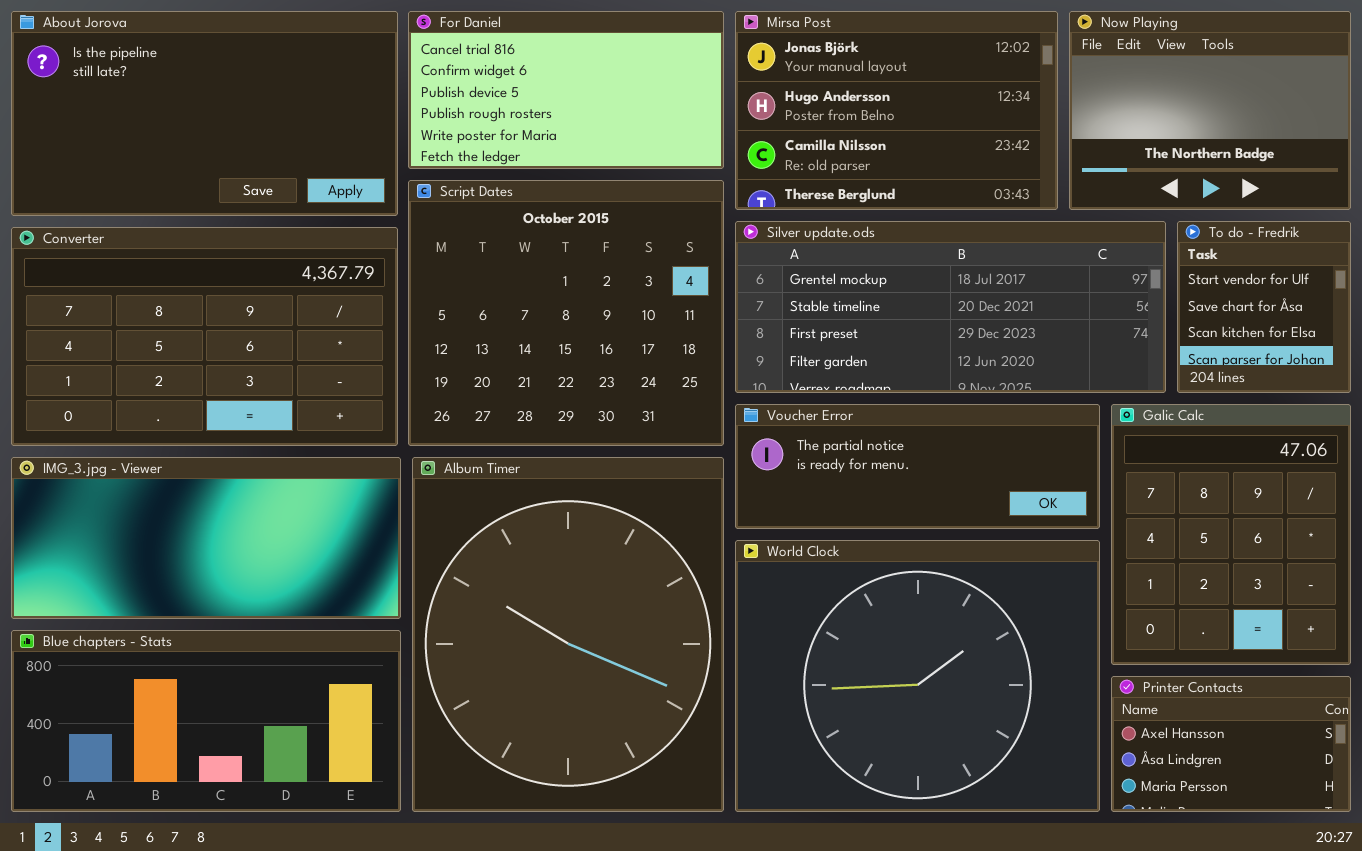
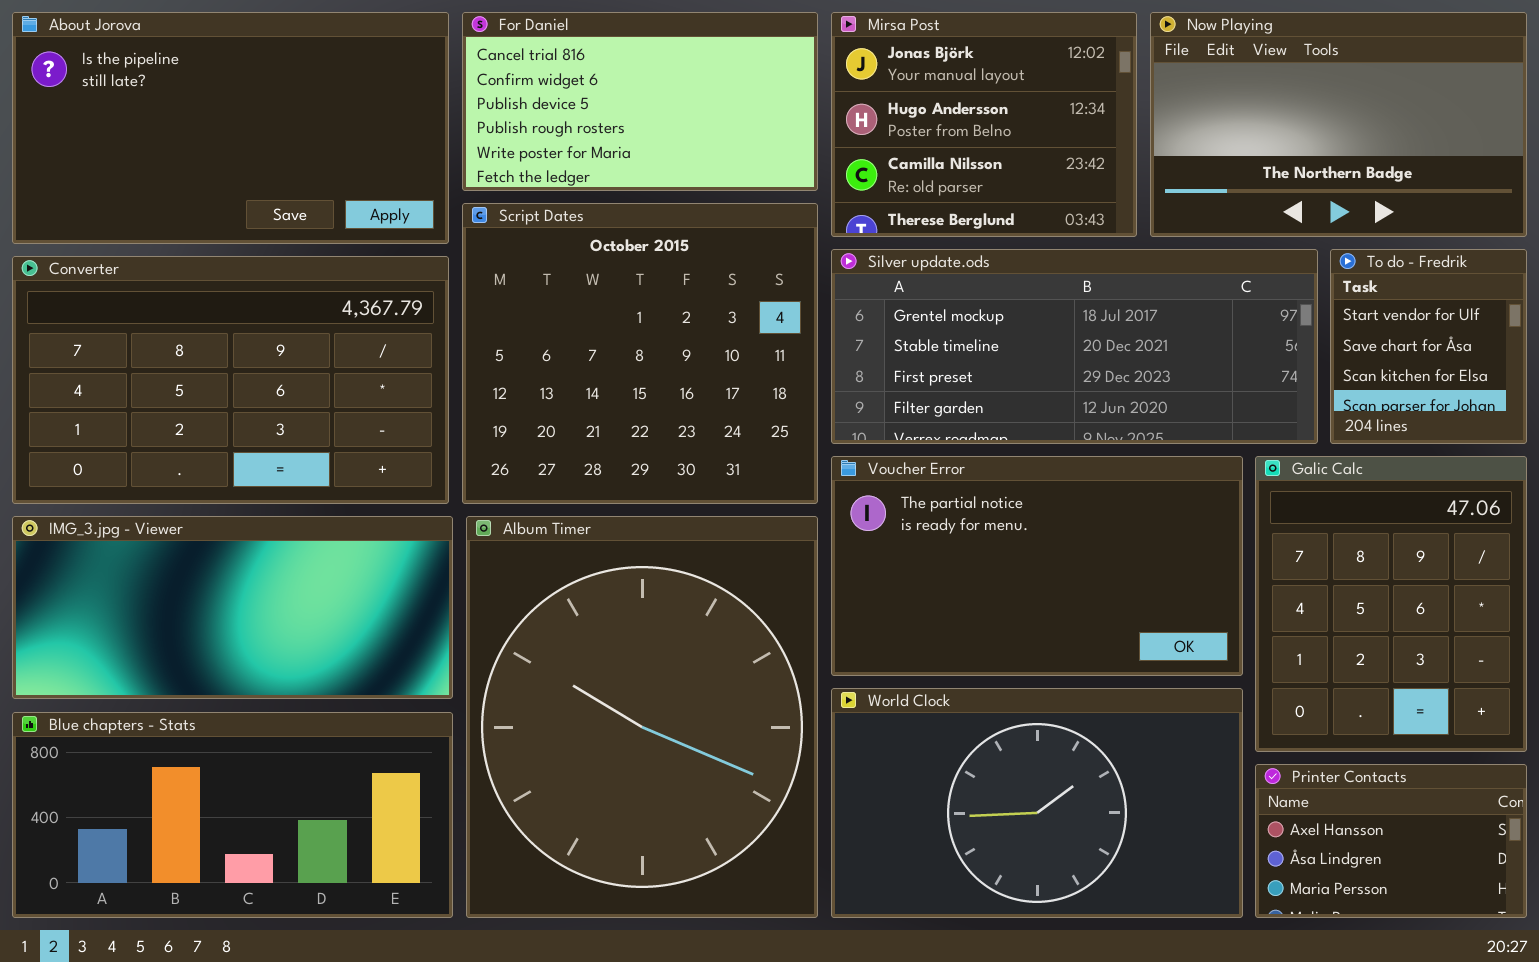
Mirsa Post: [735,11,1058,210] -> [831,12,1137,237], resized
Now Playing: [1069,11,1351,210] -> [1150,12,1527,237], resized
Voucher Error: [735,404,1100,529] -> [831,456,1243,676], resized
World Clock: [735,540,1100,812] -> [831,688,1243,918], resized

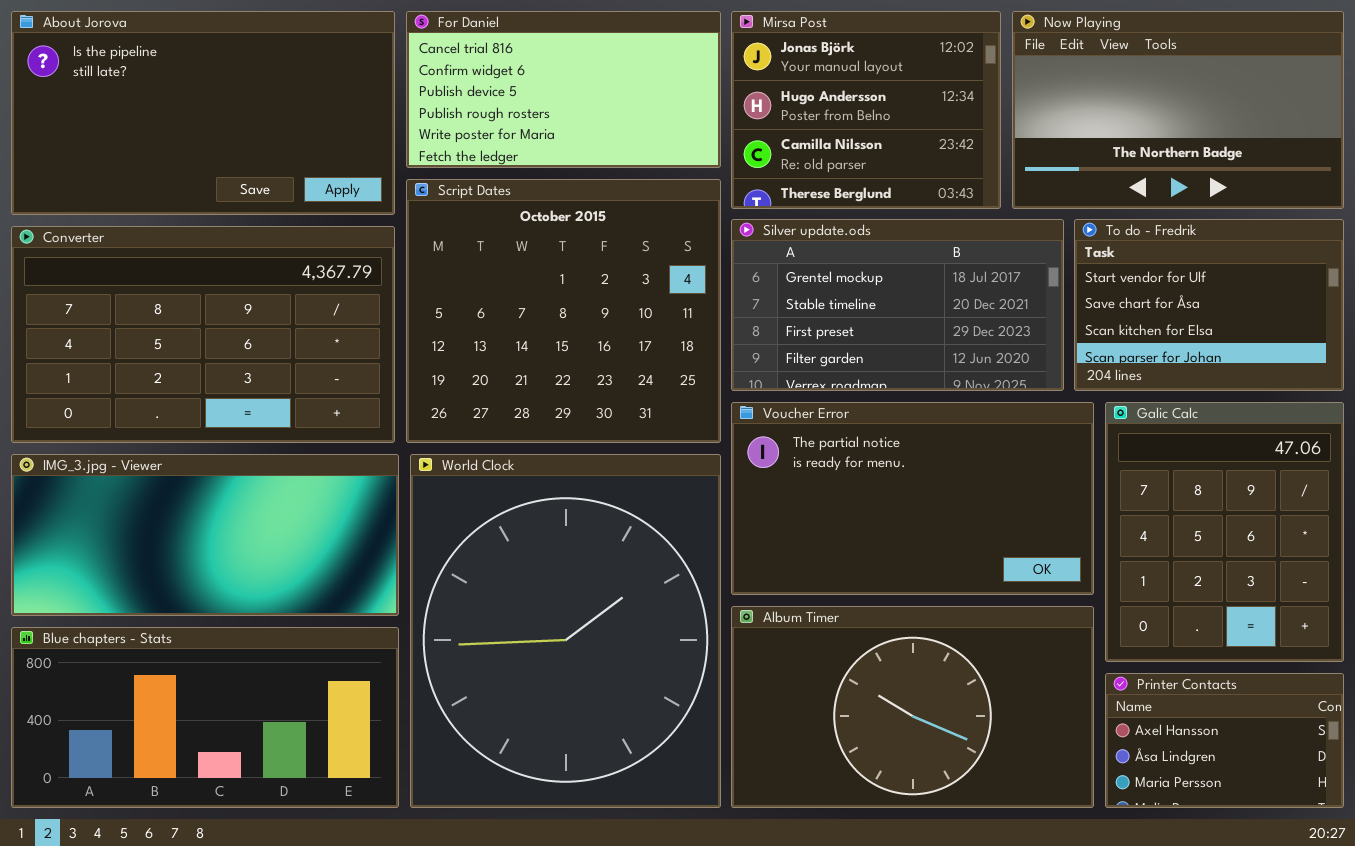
Silver update.ods: [831,249,1318,444] -> [731,219,1064,391], resized
To do - Fredrik: [1330,249,1527,444] -> [1074,219,1344,391], resized
Album Timer: [466,516,818,918] -> [731,606,1094,808], moved, resized
World Clock: [831,688,1243,918] -> [410,454,721,808], moved, resized

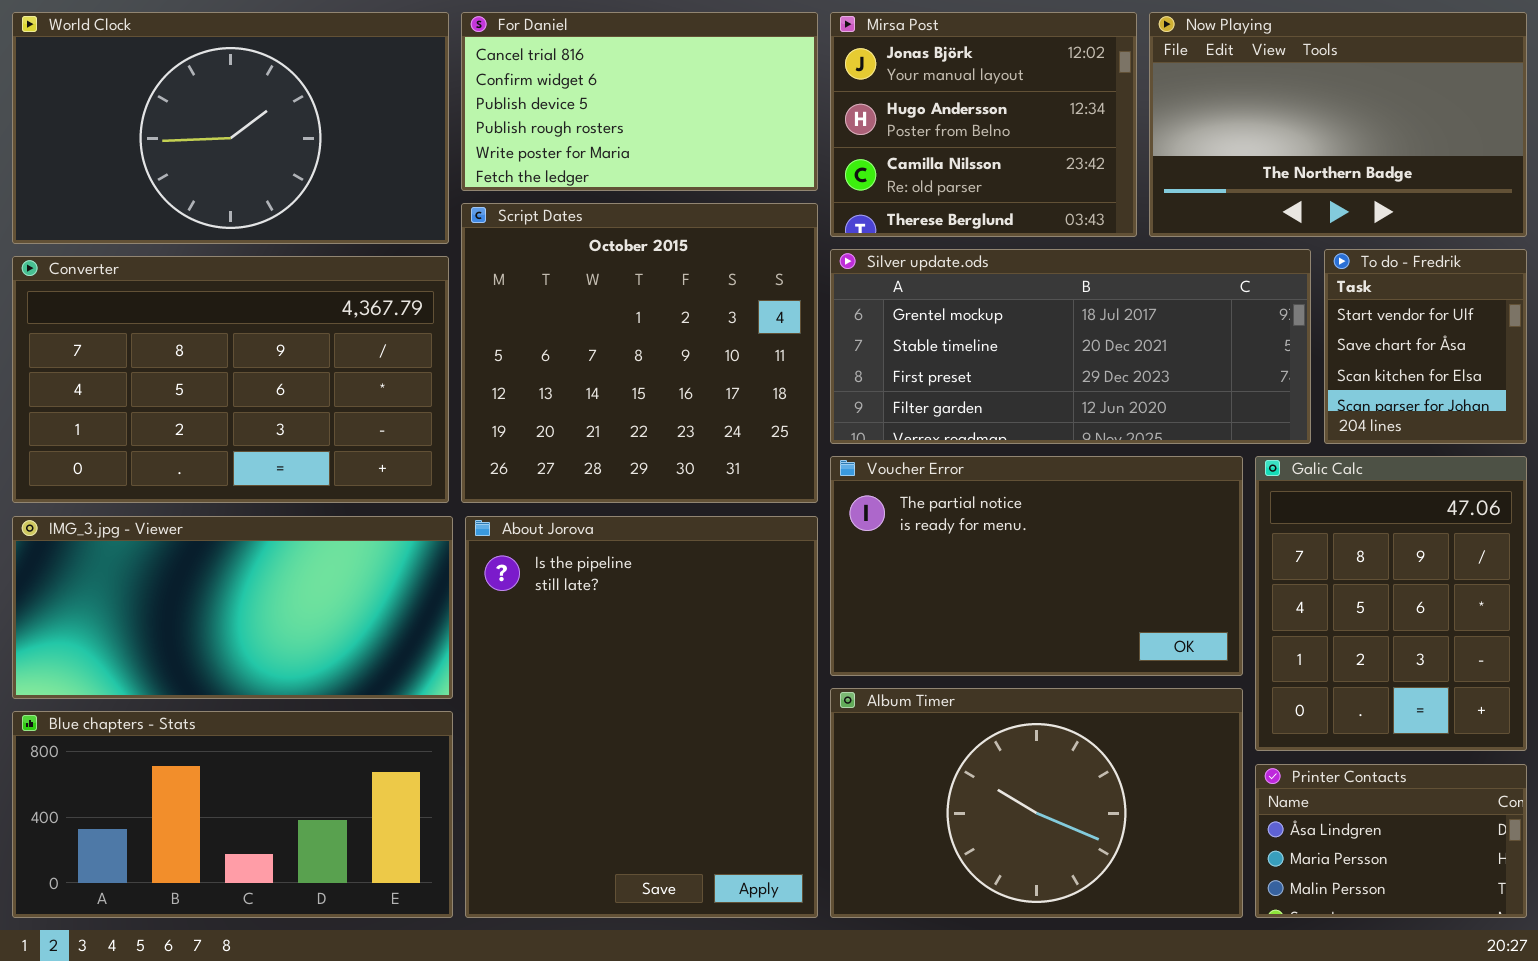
About Jorova: [11,11,395,215] -> [465,516,818,918], moved, resized
Silver update.ods: [731,219,1064,391] -> [830,249,1311,444], resized
To do - Fredrik: [1074,219,1344,391] -> [1324,249,1527,444], resized
World Clock: [410,454,721,808] -> [12,12,449,244], moved, resized
Printer Contacts: [1105,673,1344,808] -> [1255,764,1527,918], scrolled down 1 row

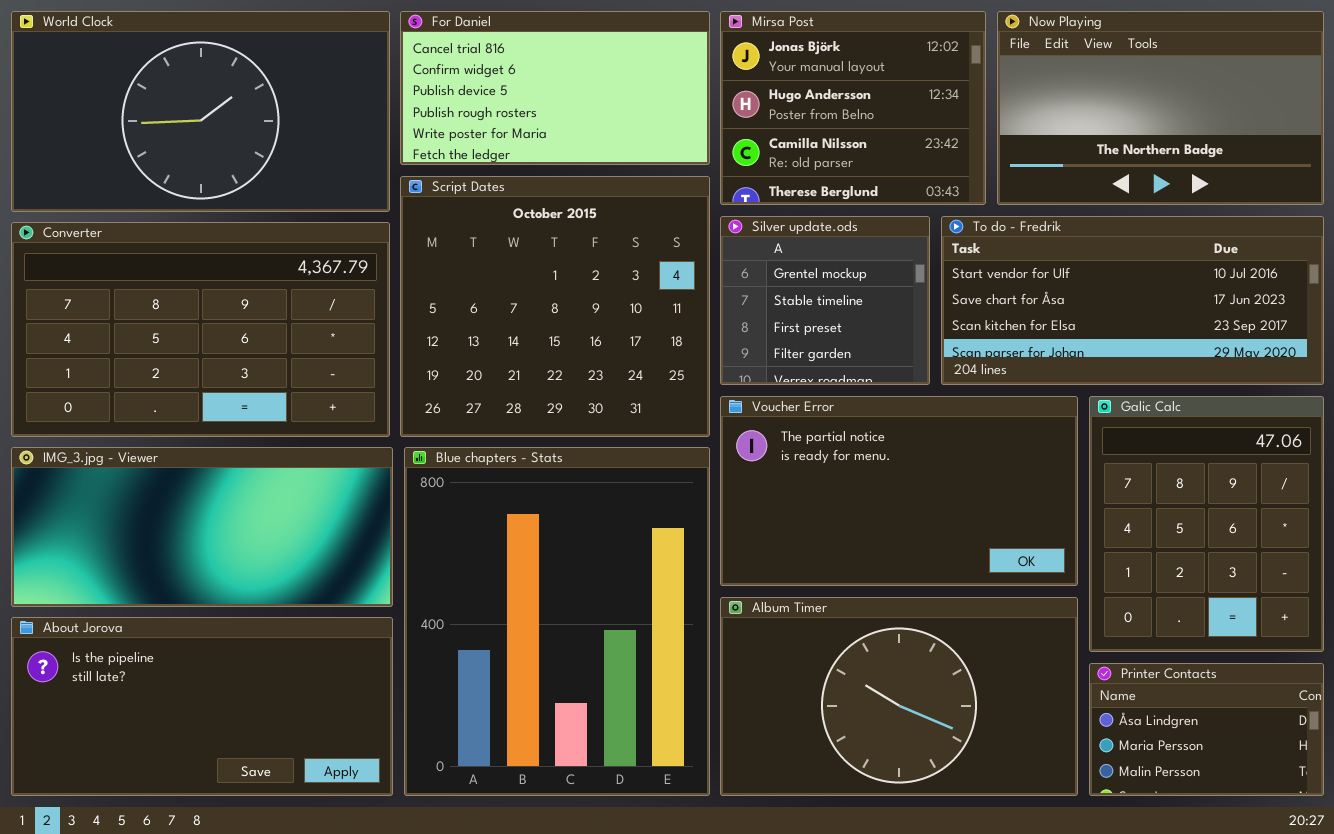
Silver update.ods: [830,249,1311,444] -> [720,216,930,385], resized
To do - Fredrik: [1324,249,1527,444] -> [941,216,1324,385], resized
About Jorova: [465,516,818,918] -> [11,617,393,796], moved, resized
Blue chapters - Stats: [12,711,453,918] -> [404,447,710,796], moved, resized

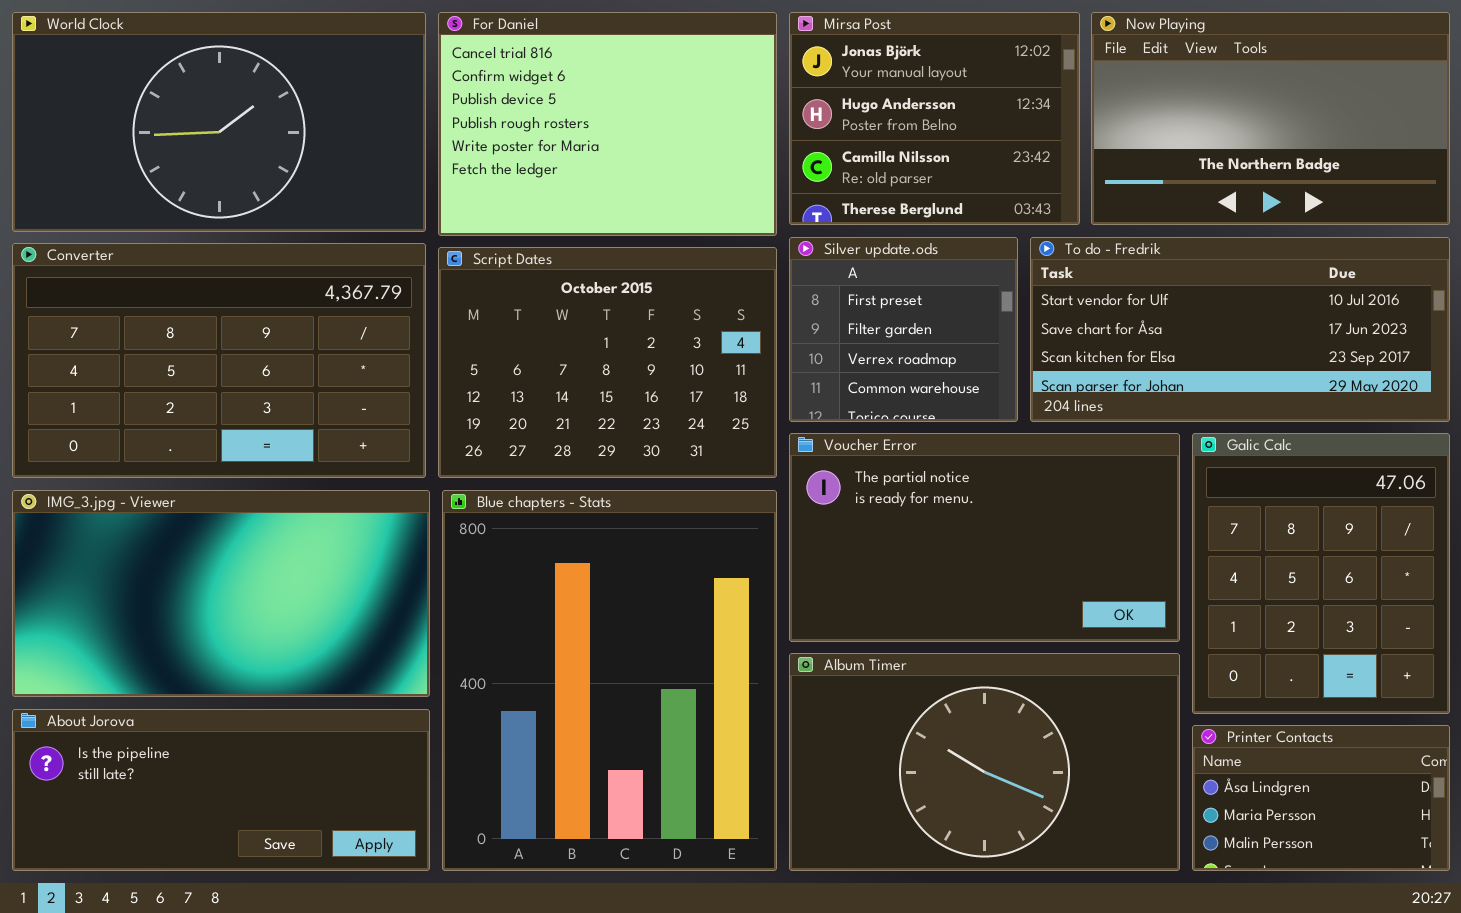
For Daniel: [400,11,710,165] -> [438,12,777,236], resized
Script Dates: [400,176,710,437] -> [438,247,777,478], resized
Silver update.ods: [720,216,930,385] -> [789,237,1018,422], scrolled down 2 rows
IMG_3.jpg - Viewer: [11,447,393,607] -> [12,490,430,697], resized
About Jorova: [11,617,393,796] -> [12,709,430,871], resized

